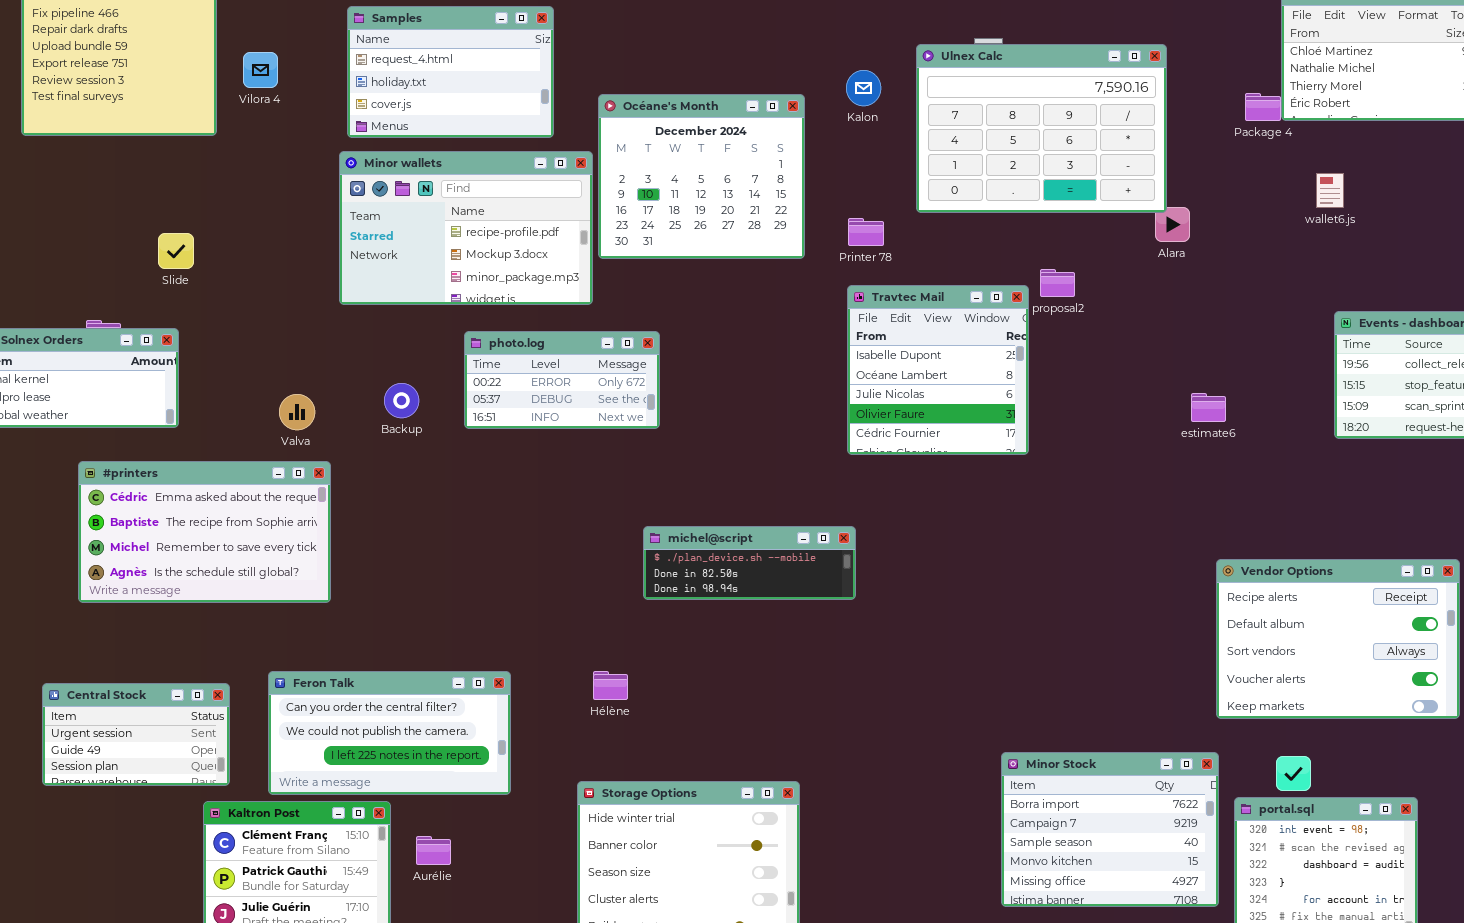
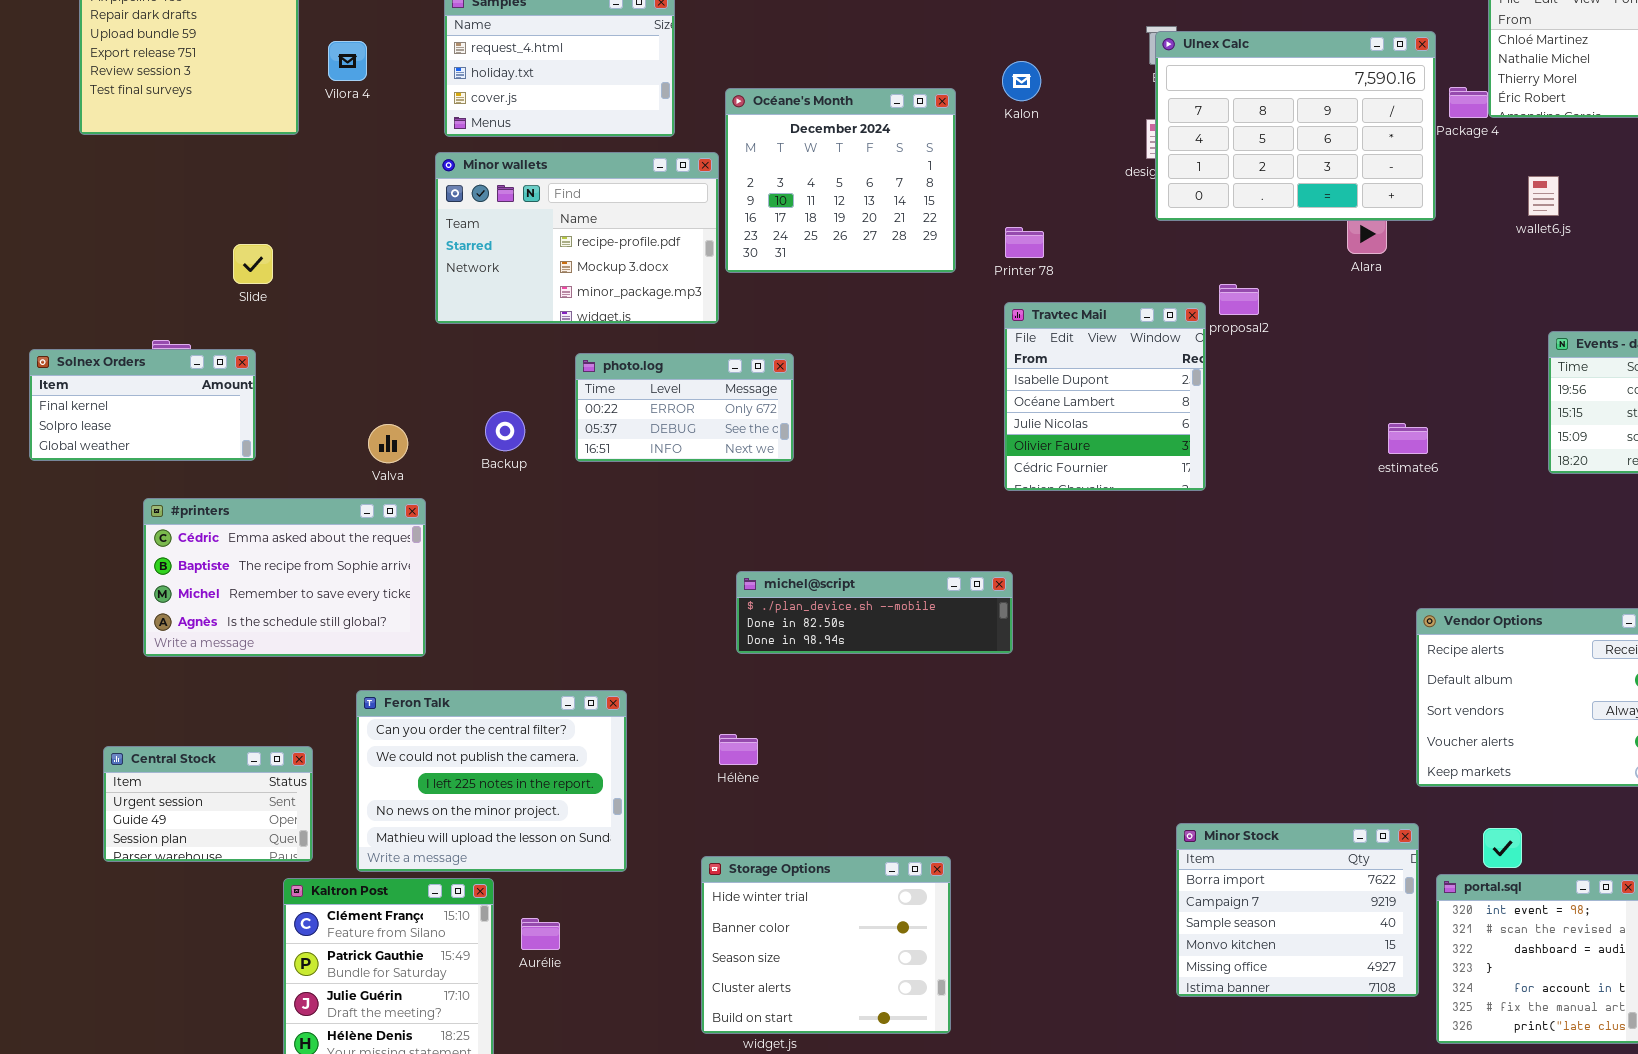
Ulnex Calc: [916,44,1167,213] -> [1155,31,1436,221], moved
michel@script: [643,526,856,600] -> [736,571,1013,654], resized
Feron Talk: [268,671,511,795] -> [356,690,627,872], resized

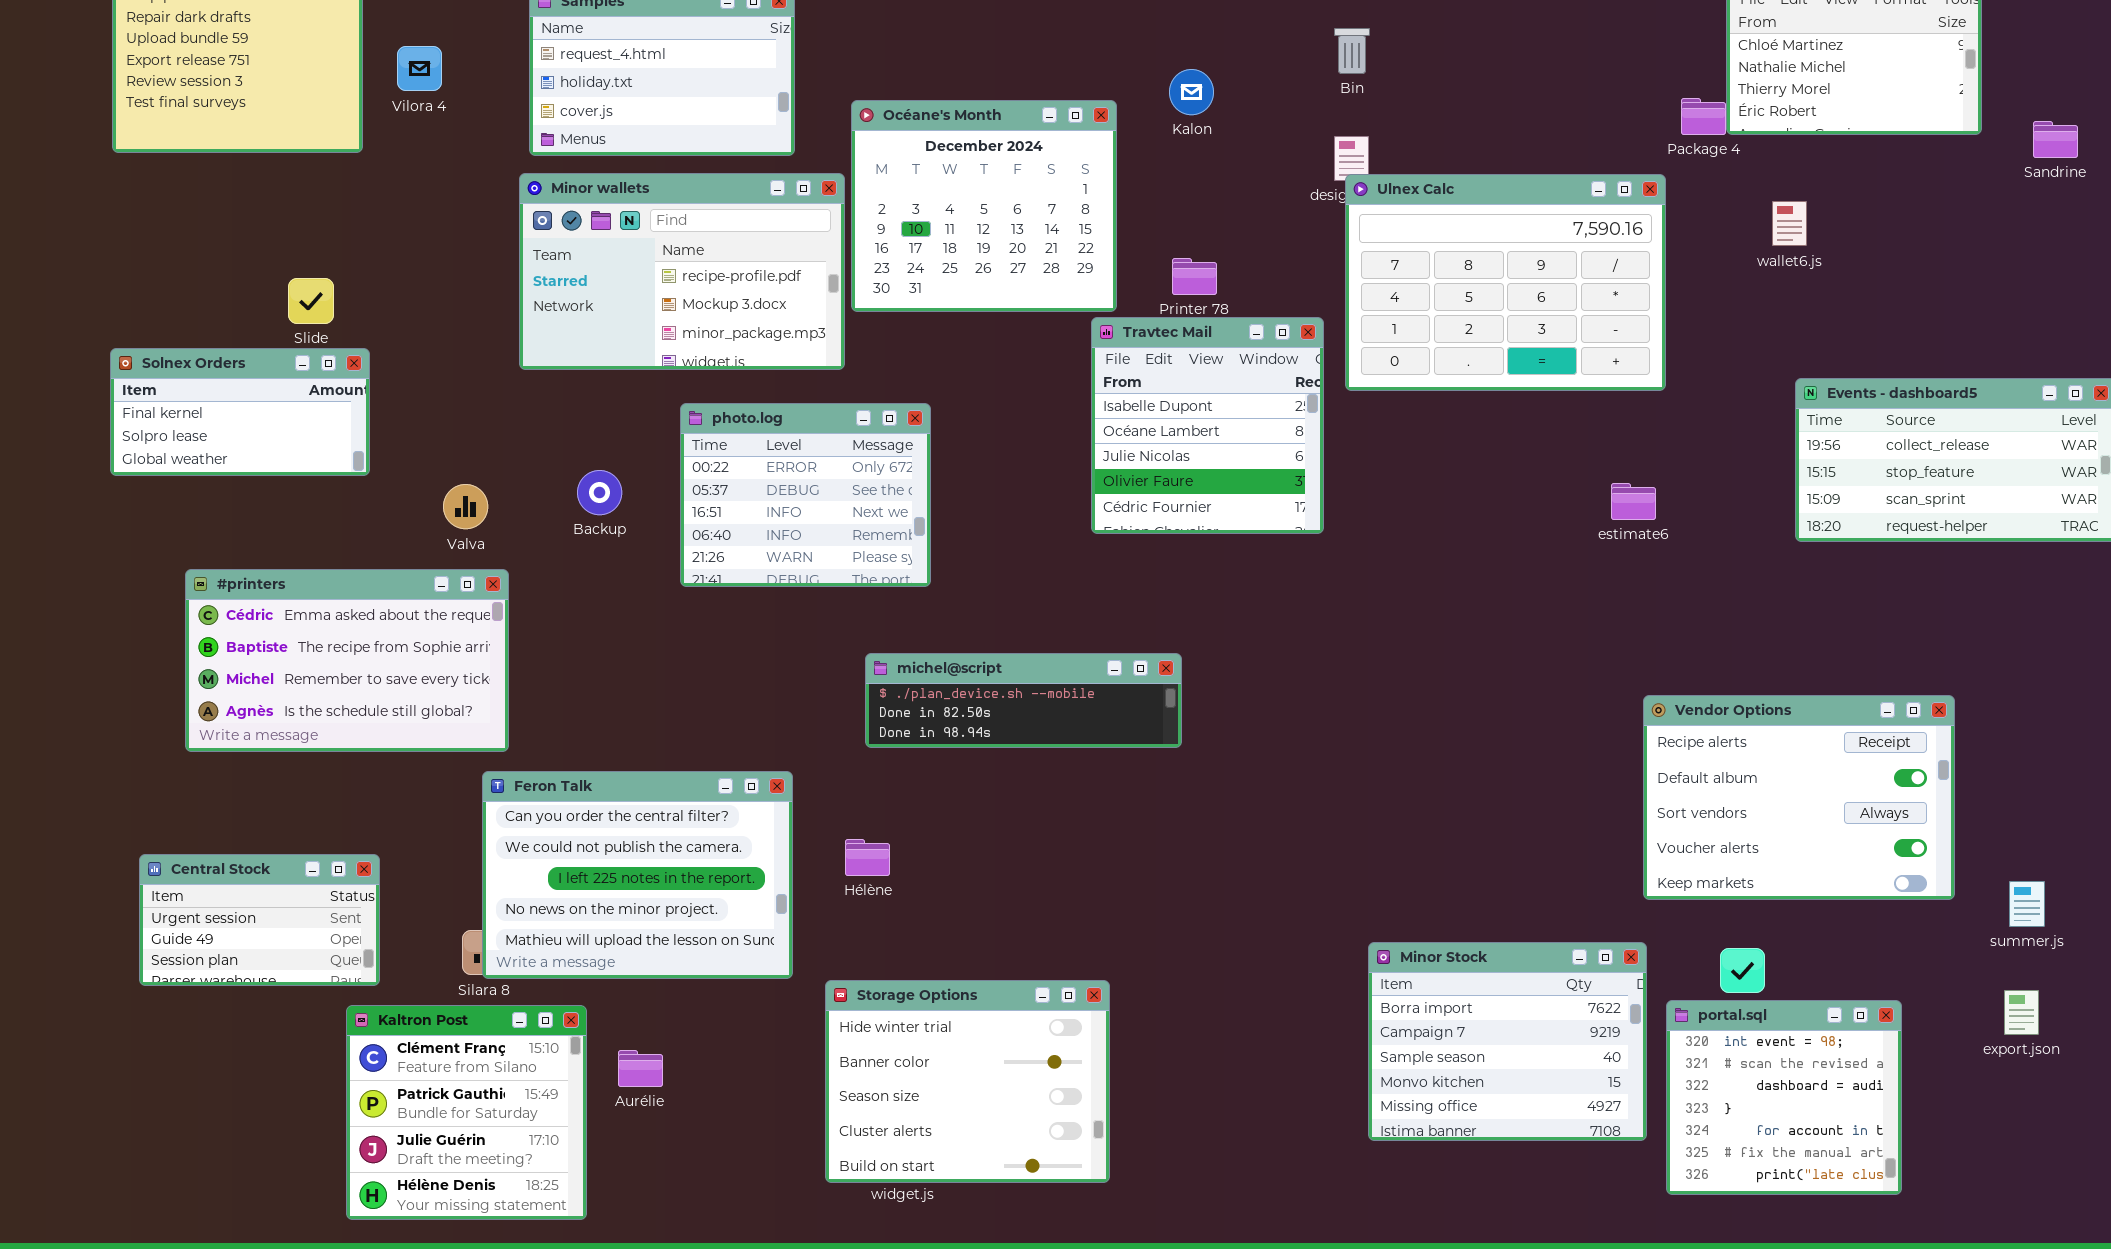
Ulnex Calc: [1155,31,1436,221] -> [1345,174,1666,391], moved
Travtec Mail: [1004,302,1206,491] -> [1091,317,1324,534], moved
Solnex Orders: [29,349,256,461] -> [110,348,370,476], moved
photo.log: [575,353,794,462] -> [680,403,931,587], resized
Feron Talk: [356,690,627,872] -> [482,771,793,979], moved

